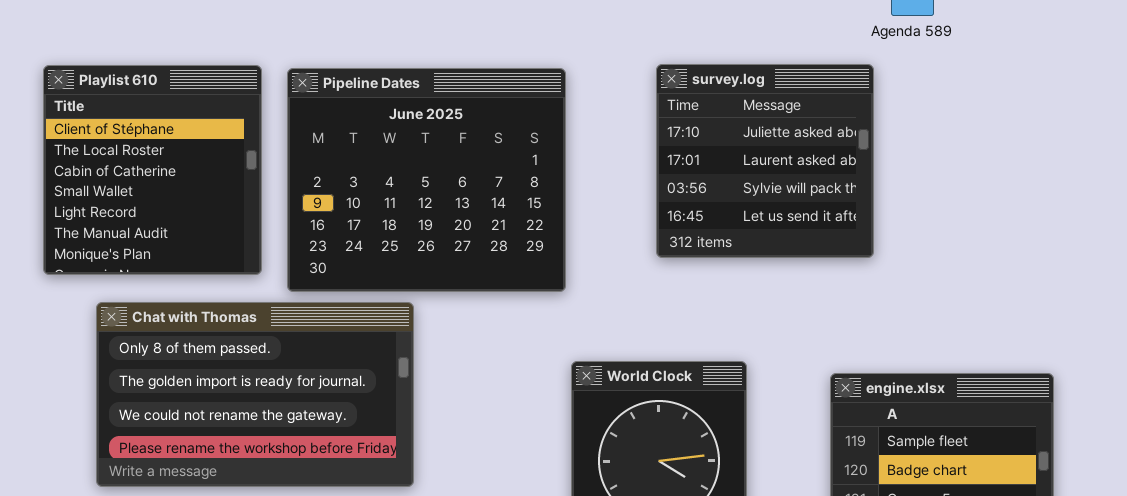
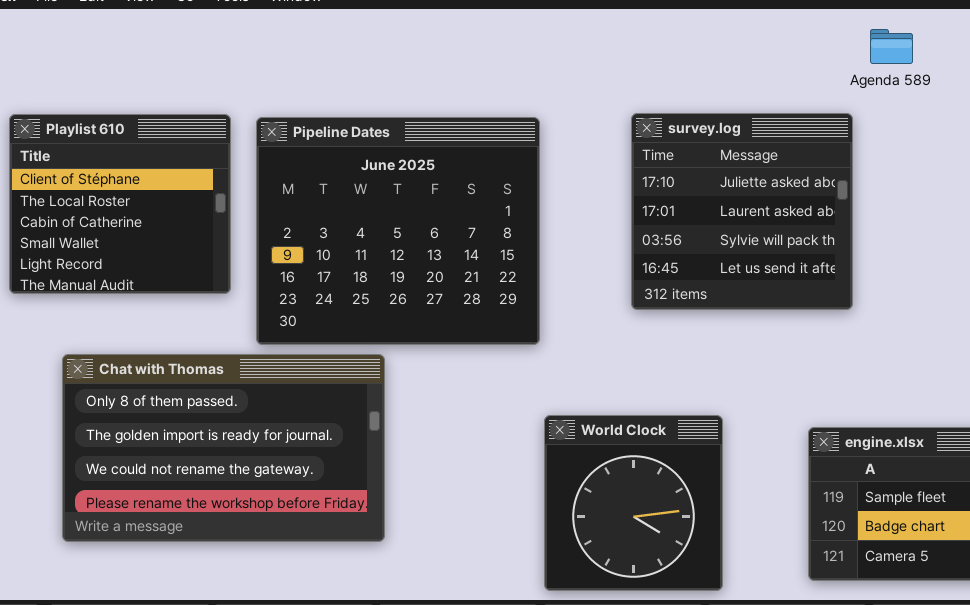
Playlist 610: [43,65,262,275] -> [9,114,231,294], resized

